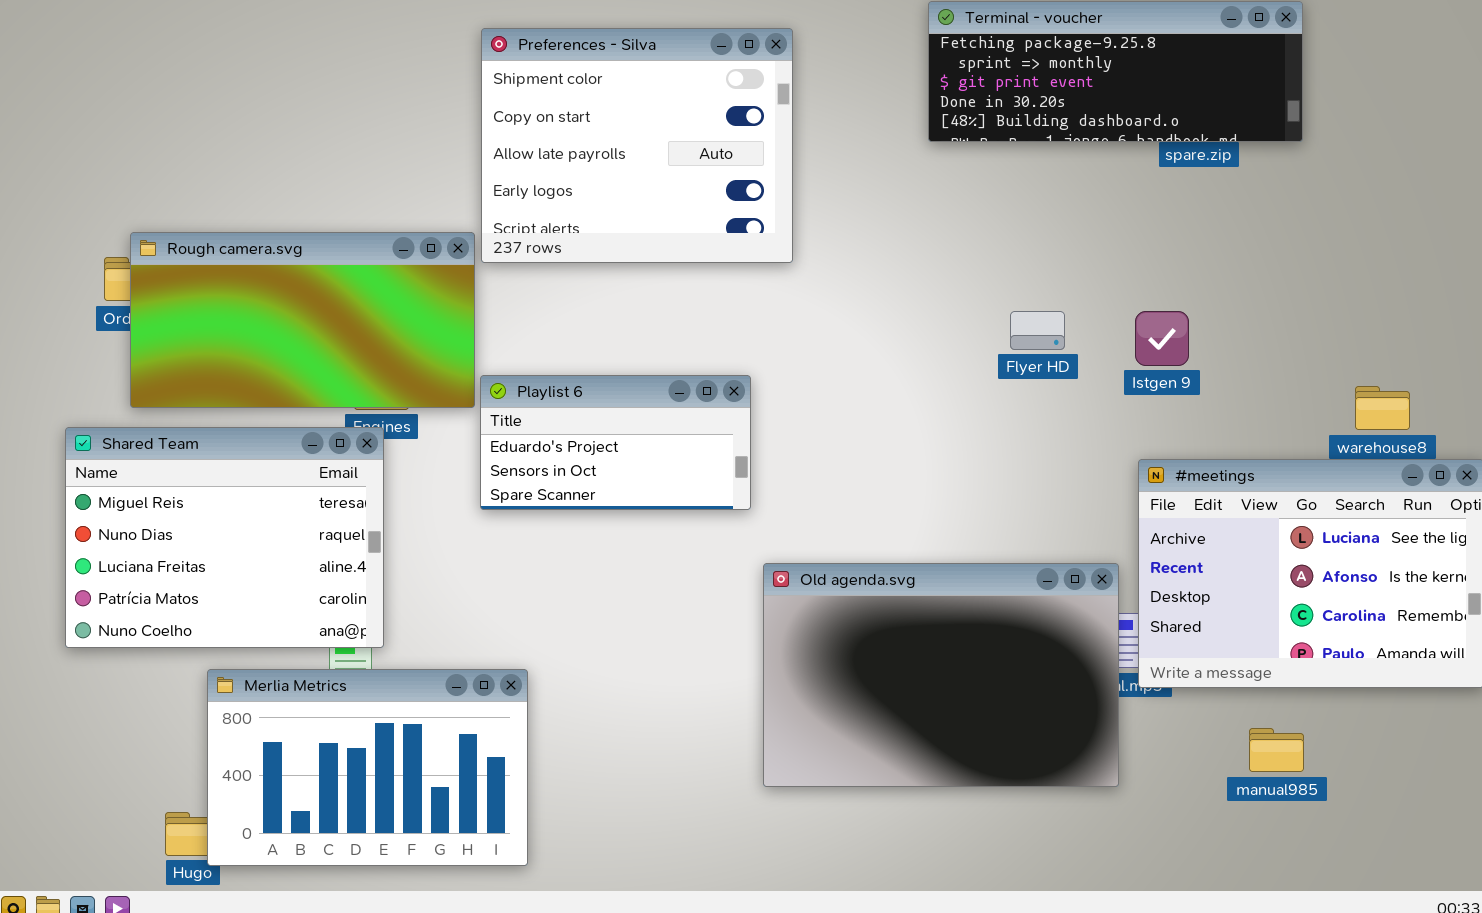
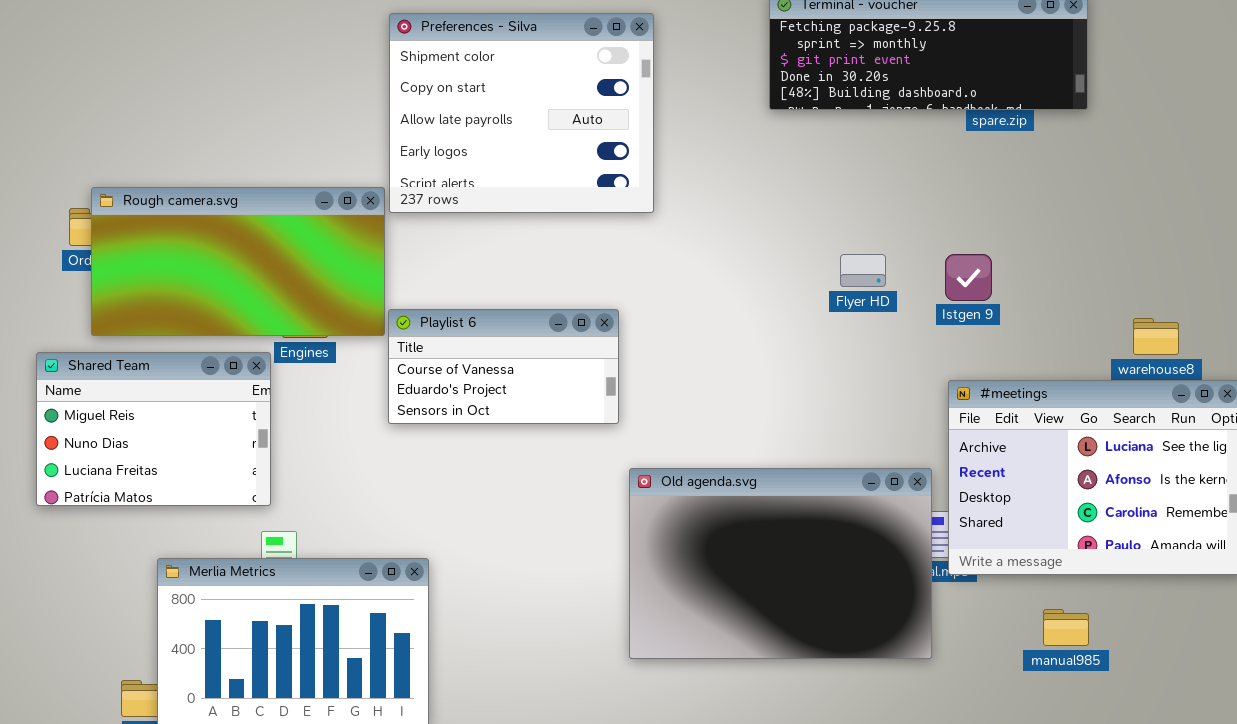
Playlist 6: [480,375,751,510] -> [388,309,619,424], scrolled up 1 row
Shared Team: [65,427,384,648] -> [36,352,271,506], resized

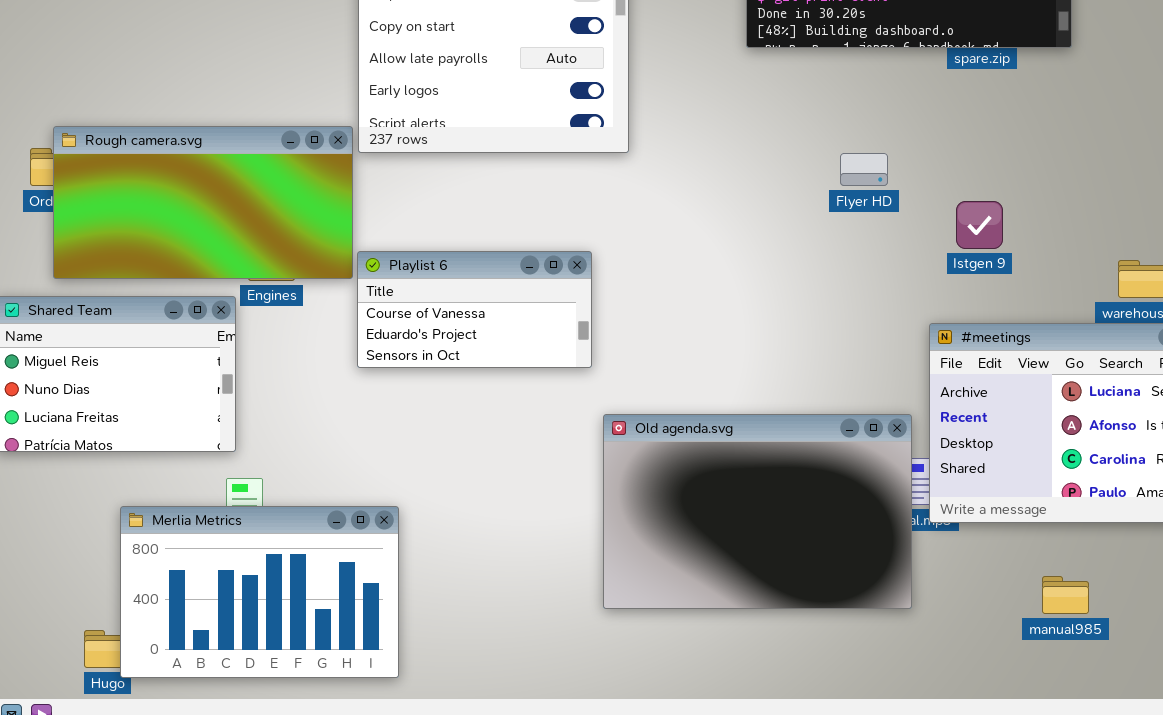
Flyer HD: [840,254,886,287] -> [840,153,888,186], moved
Istgen 9: [945,254,992,301] -> [956,201,1003,249], moved
manual985: [1043,609,1089,646] -> [1042,576,1089,614], moved

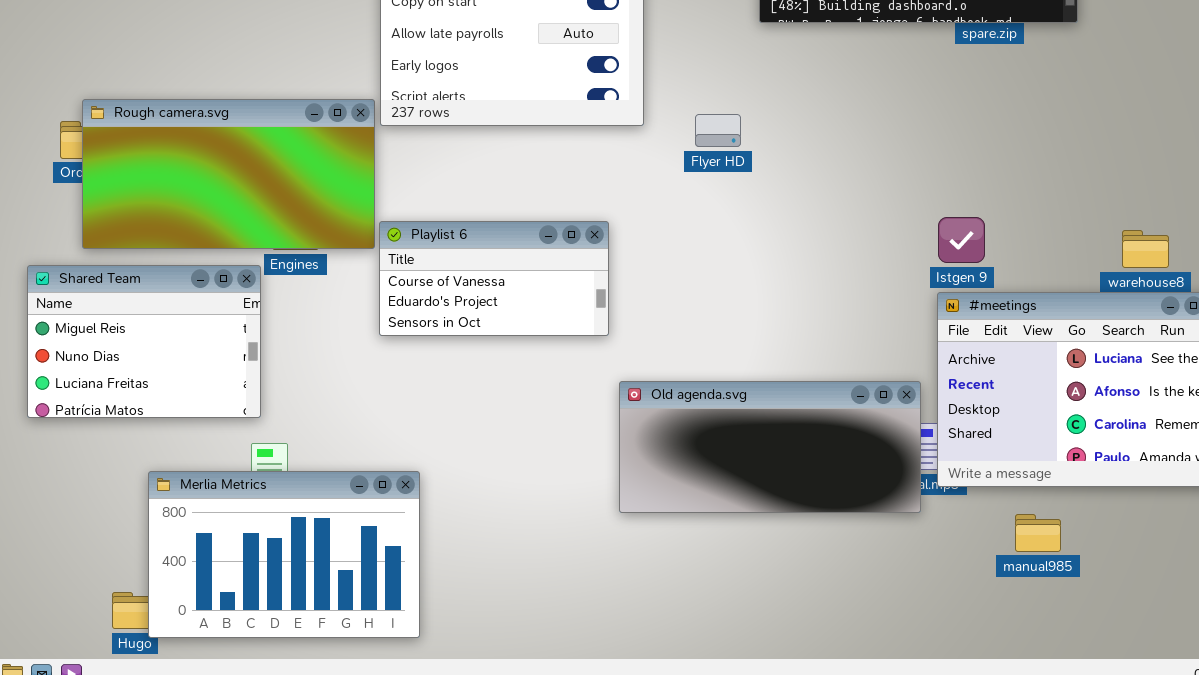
Flyer HD: [840,153,888,186] -> [695,114,741,147], moved
Istgen 9: [956,201,1003,249] -> [938,217,985,263], moved
Old agenda.svg: [603,414,912,609] -> [619,381,921,513], resized
manual985: [1042,576,1089,614] -> [1015,514,1061,552], moved

